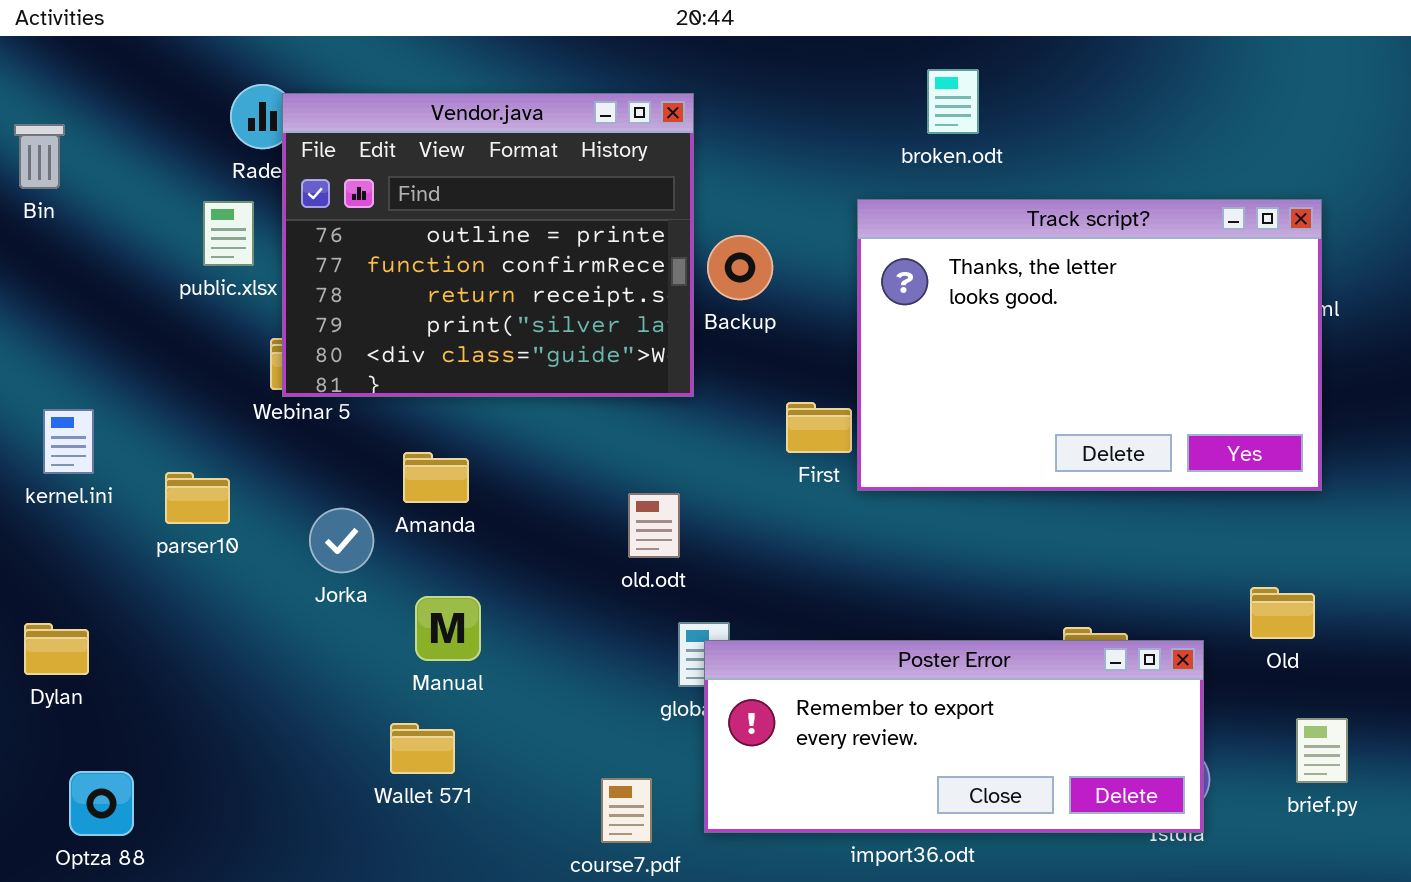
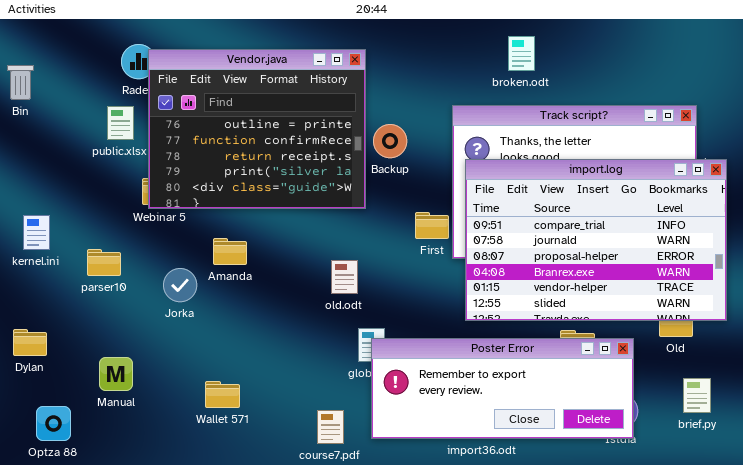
broken.odt: [927,69,979,134] -> [508,36,535,71], moved
import.log: none -> [465,159,727,321], opened
Manual: [415,596,481,661] -> [99,357,133,391], moved

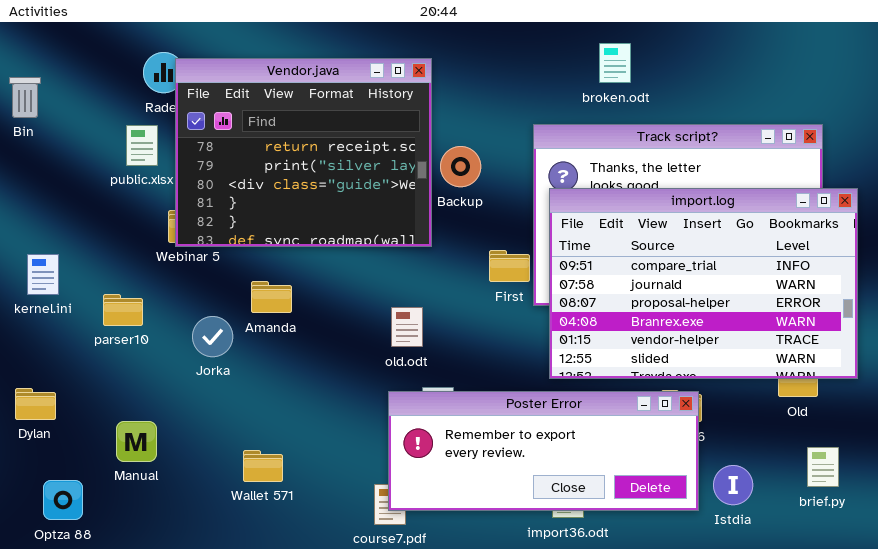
Vendor.java: [148,49,366,209] -> [175,58,432,247], scrolled down 2 rows
Poster Error: [371,338,634,439] -> [388,391,699,511], moved

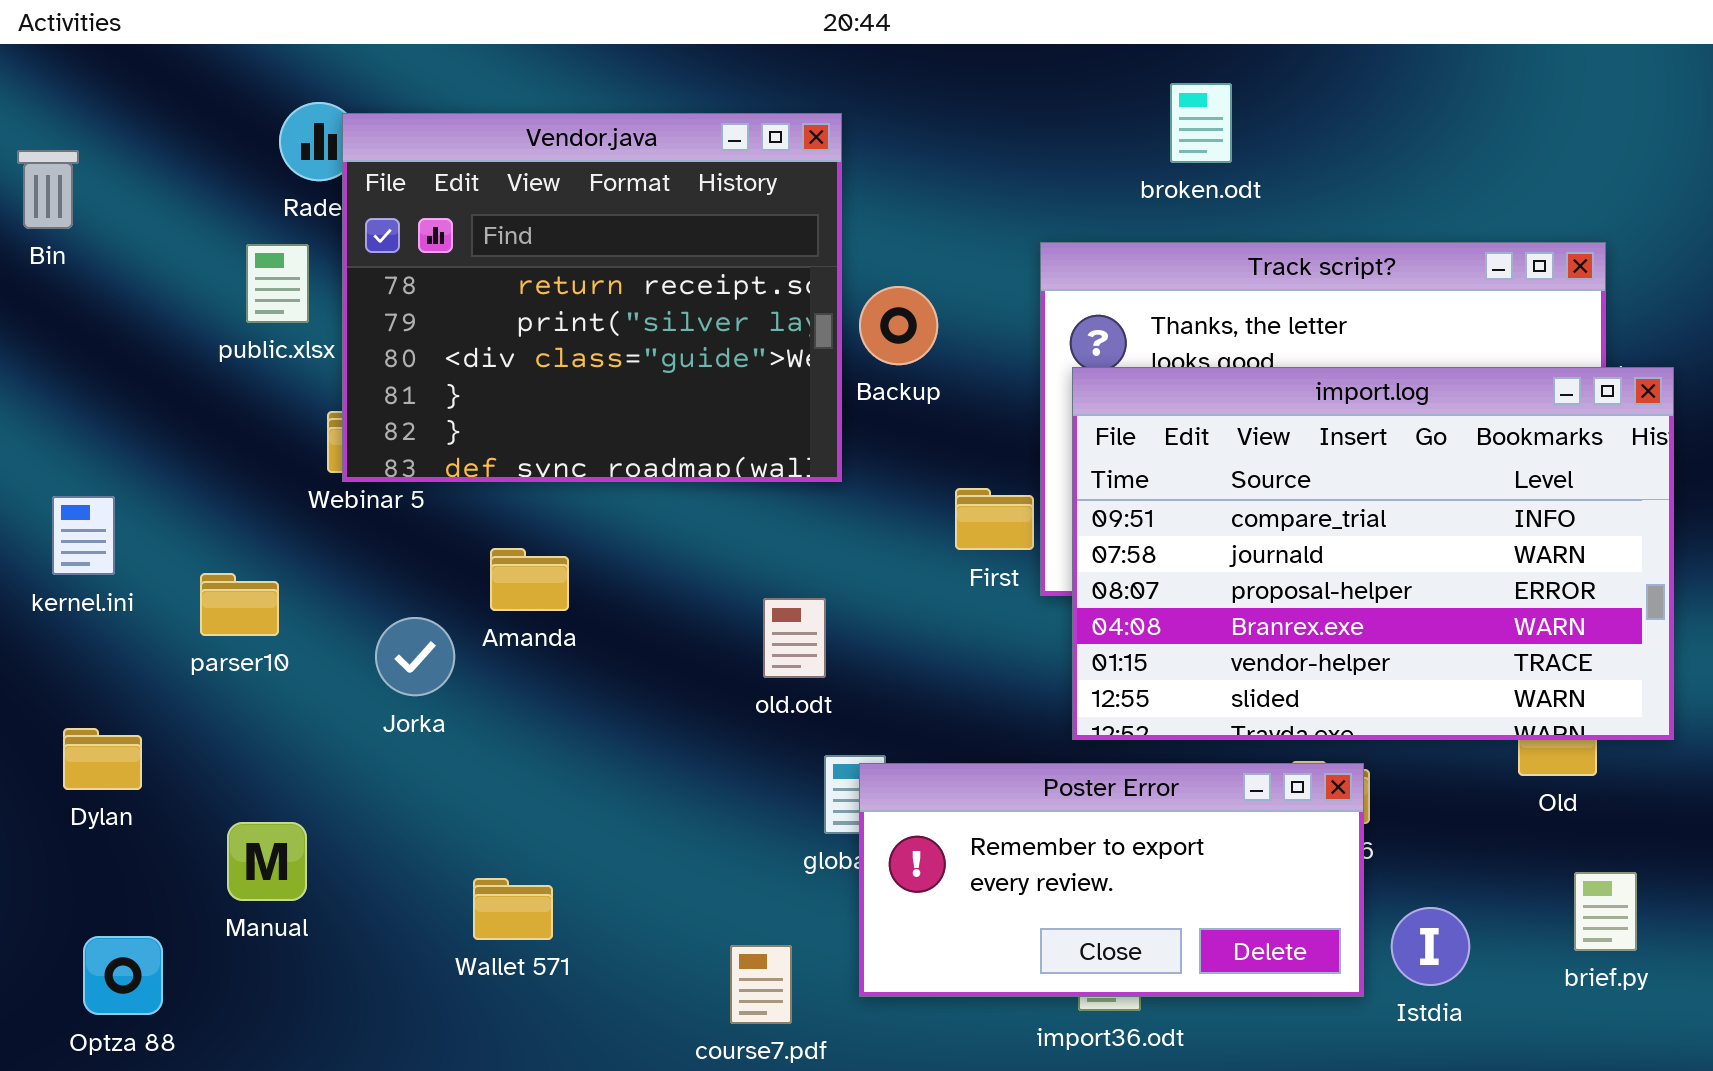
Dylan: [15,388,56,420] -> [63,728,142,790], moved
Poster Error: [388,391,699,511] -> [859,763,1364,997], resized

